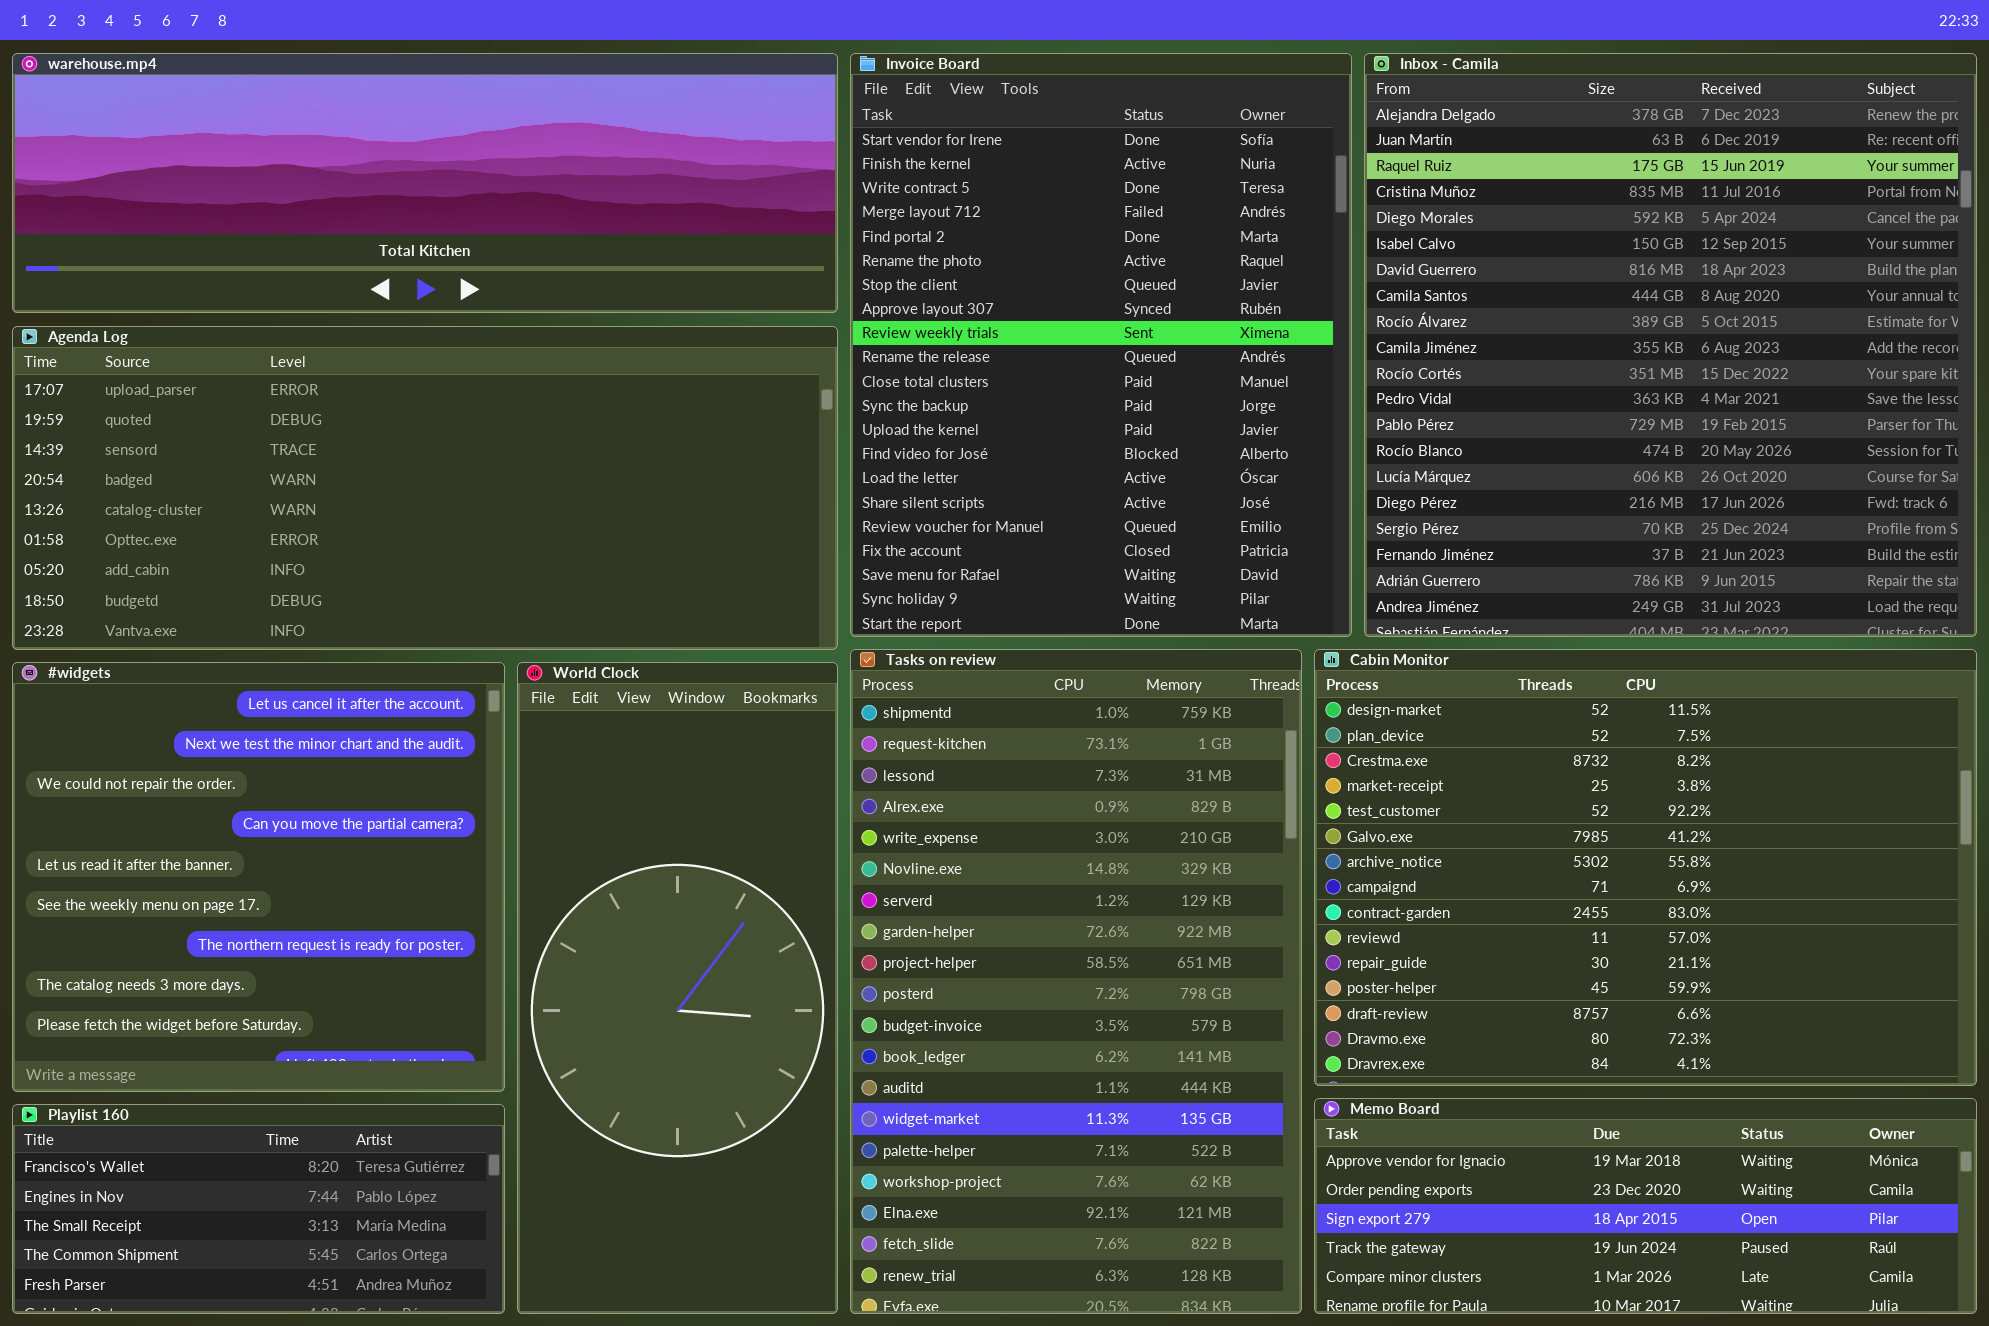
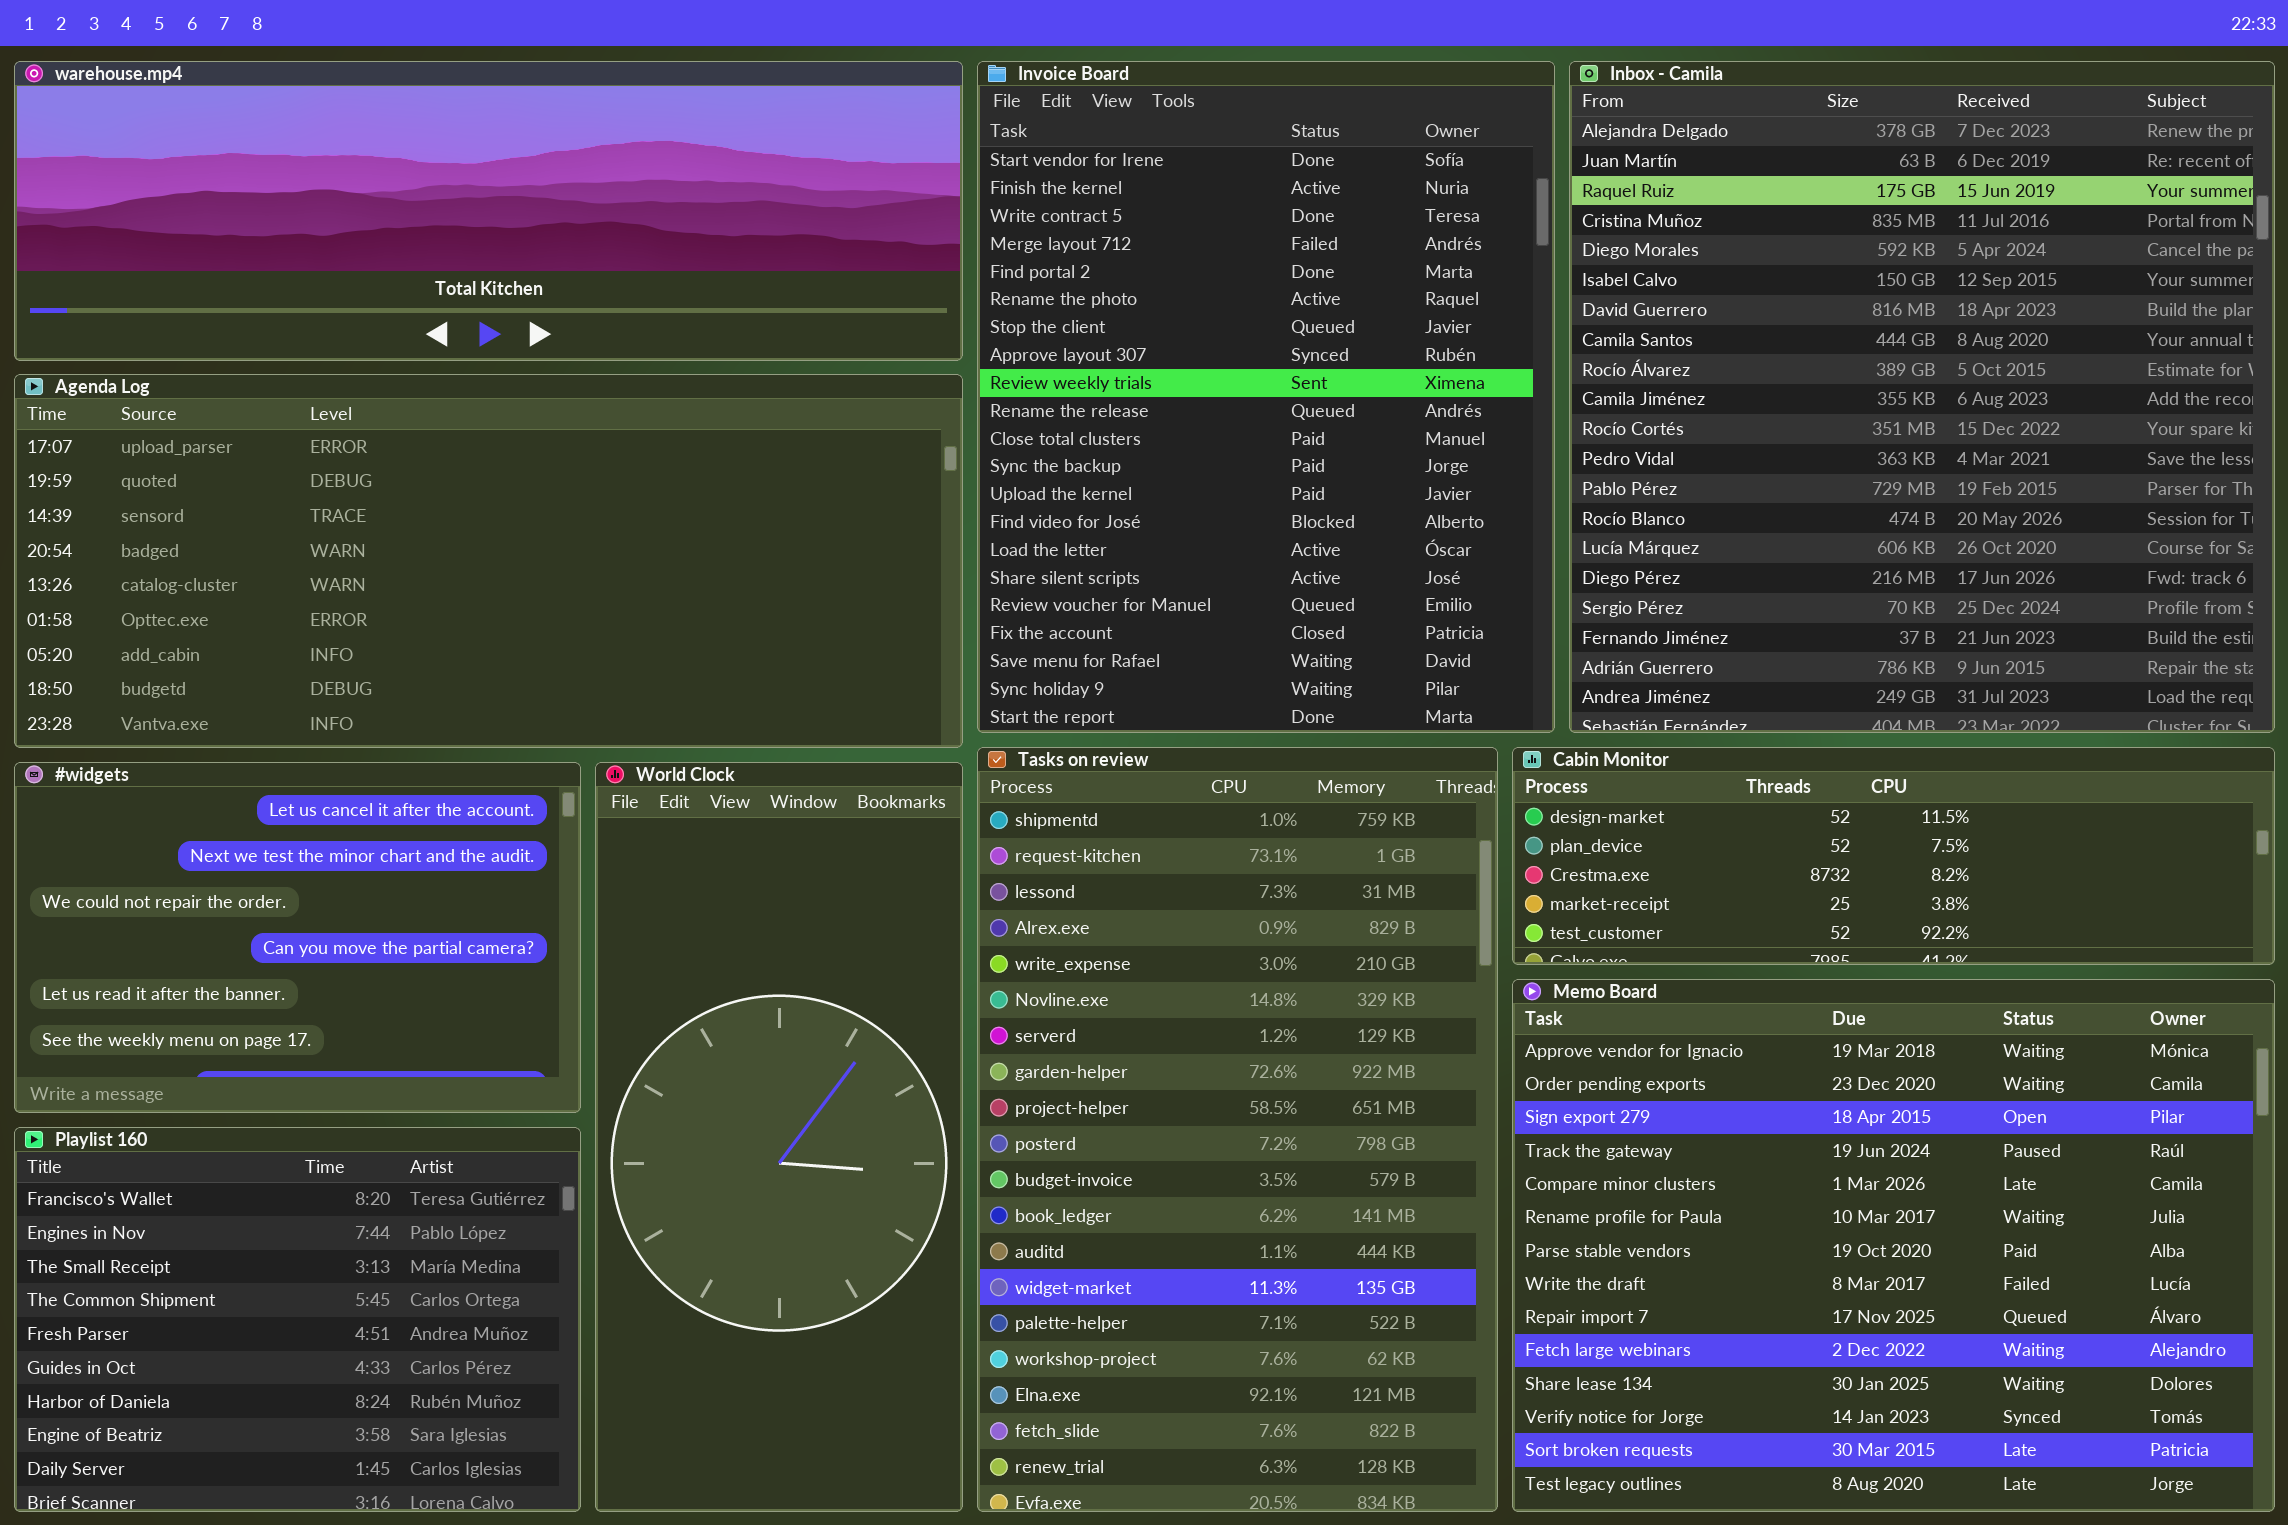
Cabin Monitor: [1314,649,1977,1086] -> [1512,747,2275,965], resized
#widgets: [12,662,505,1092] -> [14,762,581,1113], resized
Memo Board: [1314,1098,1977,1314] -> [1512,979,2275,1512], resized
Playlist 160: [12,1104,505,1314] -> [14,1127,581,1512], resized

